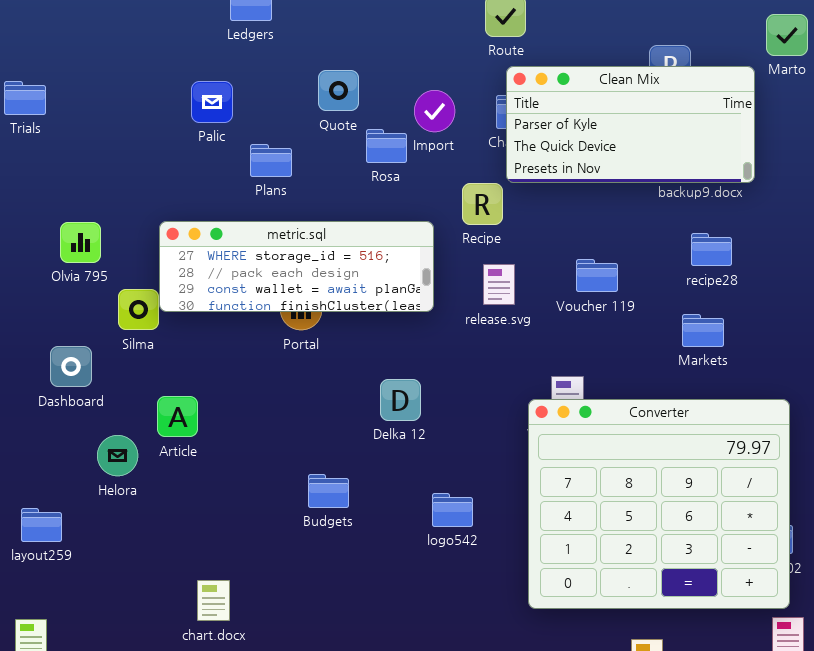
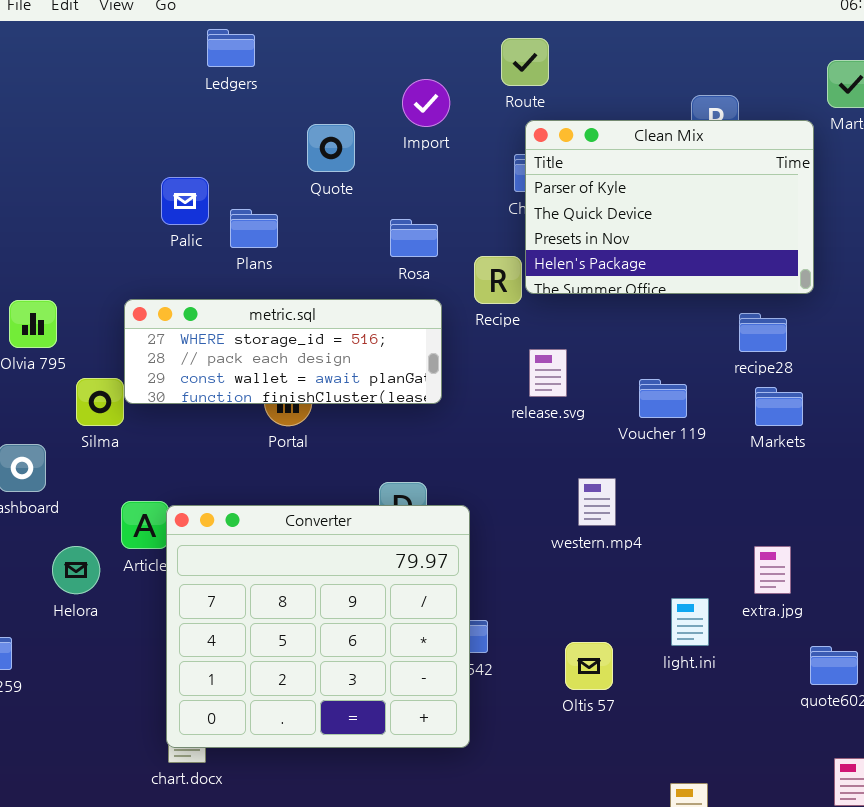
Clean Mix: [506,66,755,183] -> [525,120,814,294], resized
Palic: [191,81,233,123] -> [161,177,209,225], moved
Import: [414,90,455,132] -> [402,79,450,127], moved
Rosa: [366,129,407,163] -> [390,219,438,257], moved
Voucher 119: [576,259,618,292] -> [639,379,687,418], moved
release.svg: [483,264,515,305] -> [529,349,567,397], moved
Markets: [682,314,724,347] -> [755,387,803,426], moved
Converter: [528,399,790,609] -> [166,505,470,748], moved

